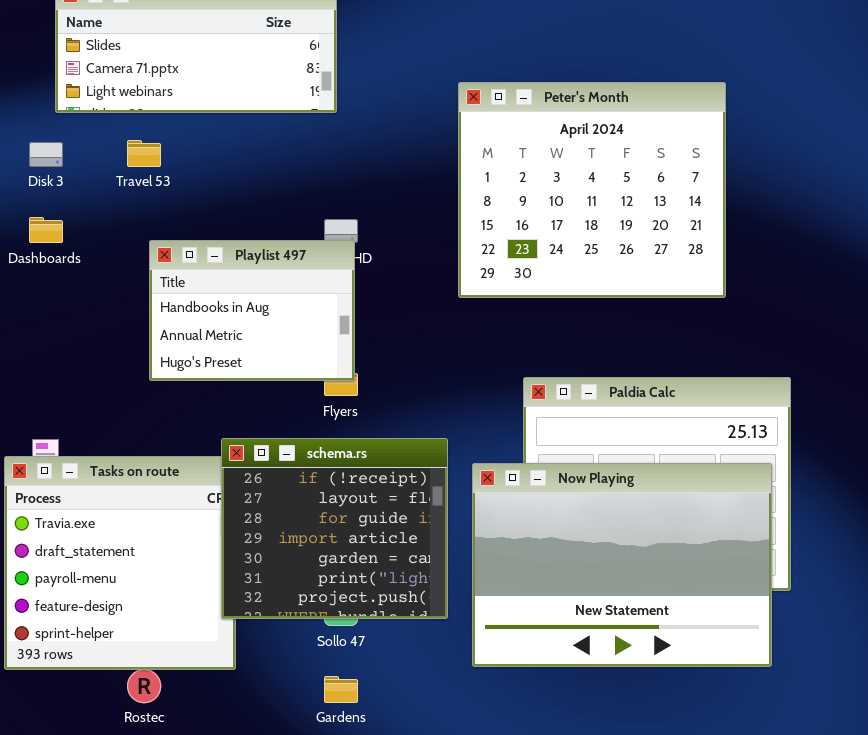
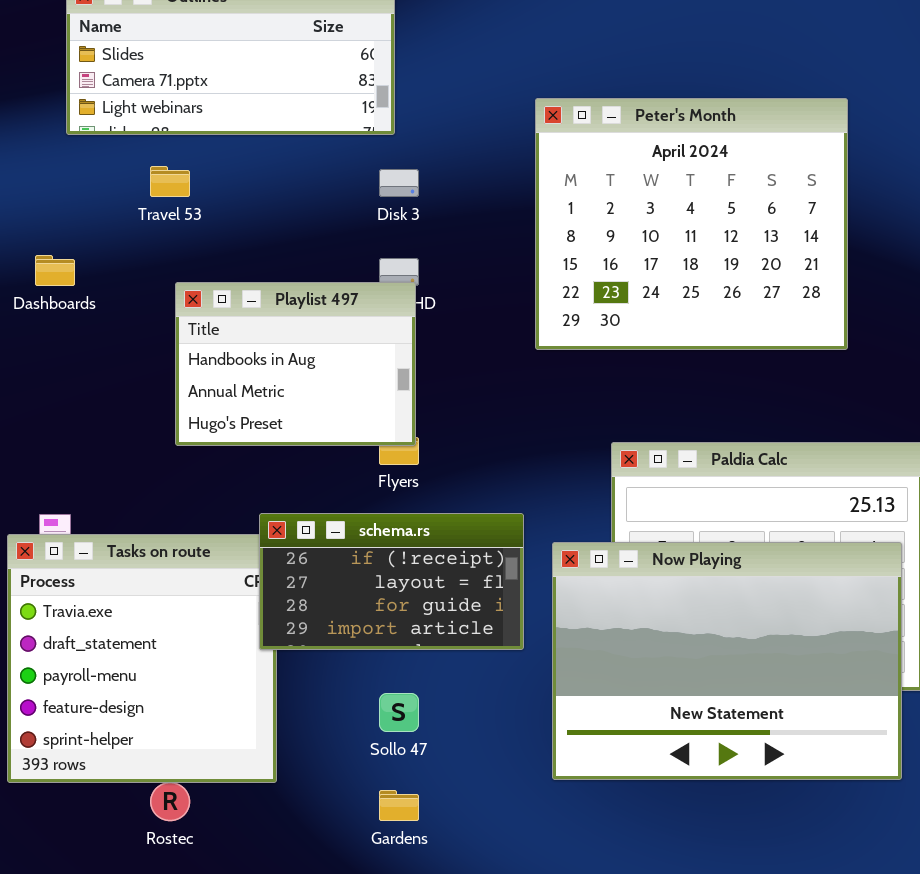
Disk 3: [29,142,63,167] -> [379,169,419,197], moved
schema.rs: [221,438,448,619] -> [259,513,524,650], resized

